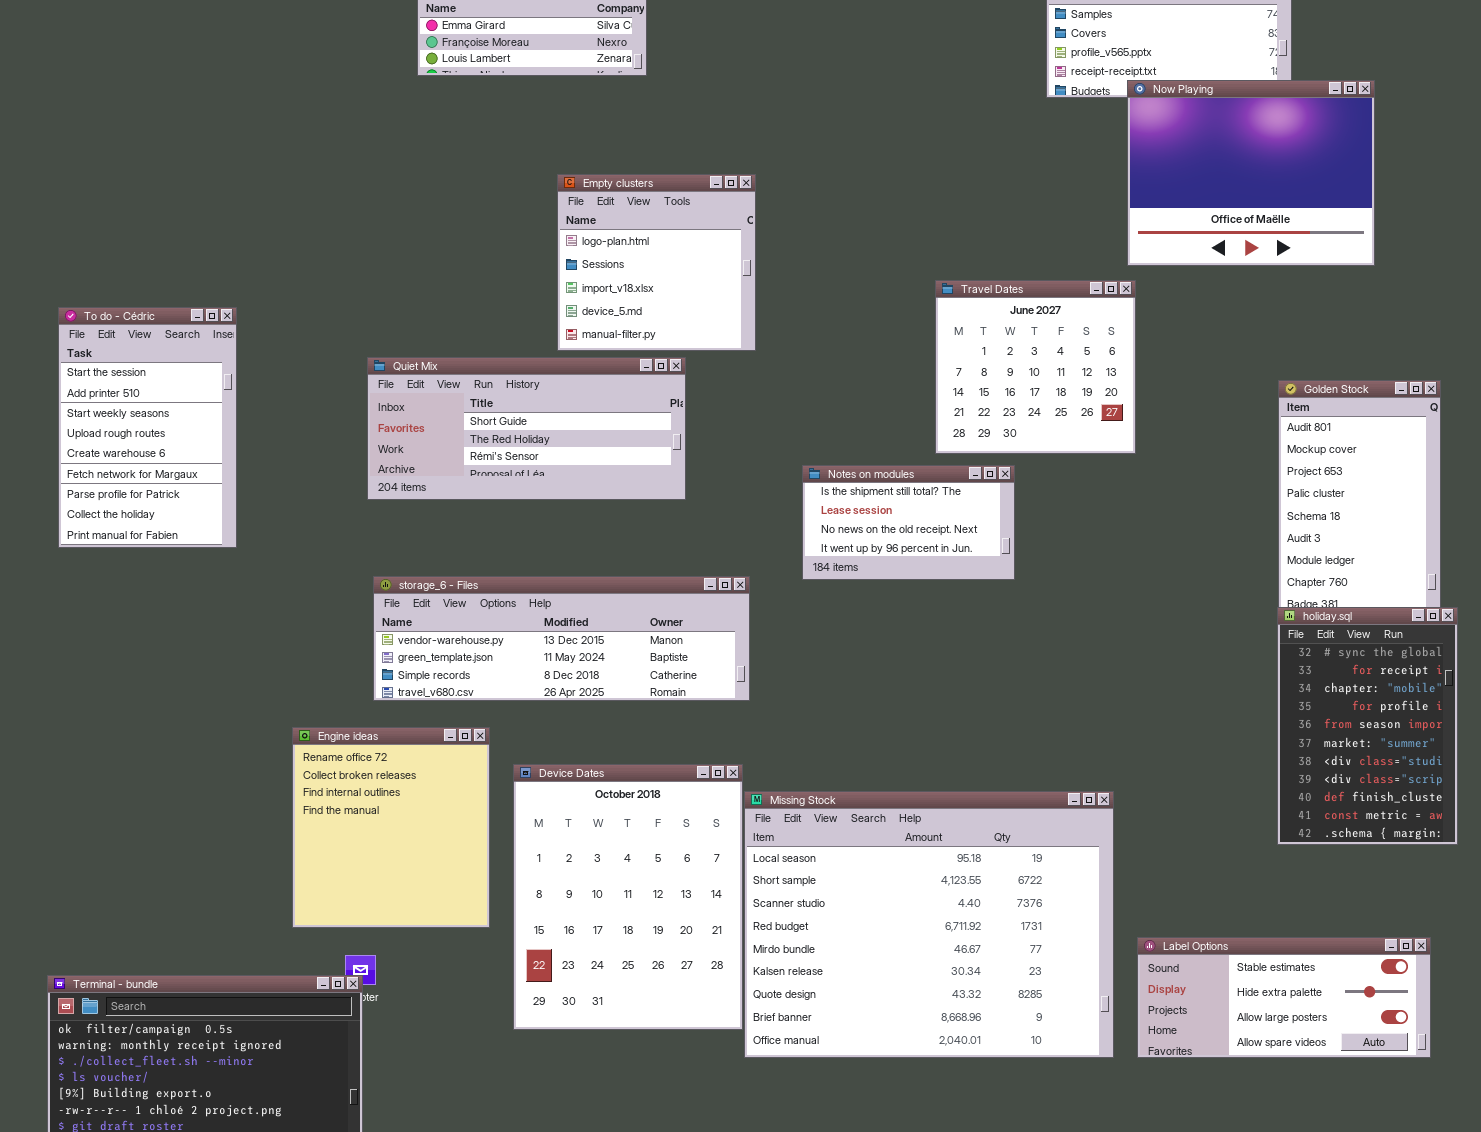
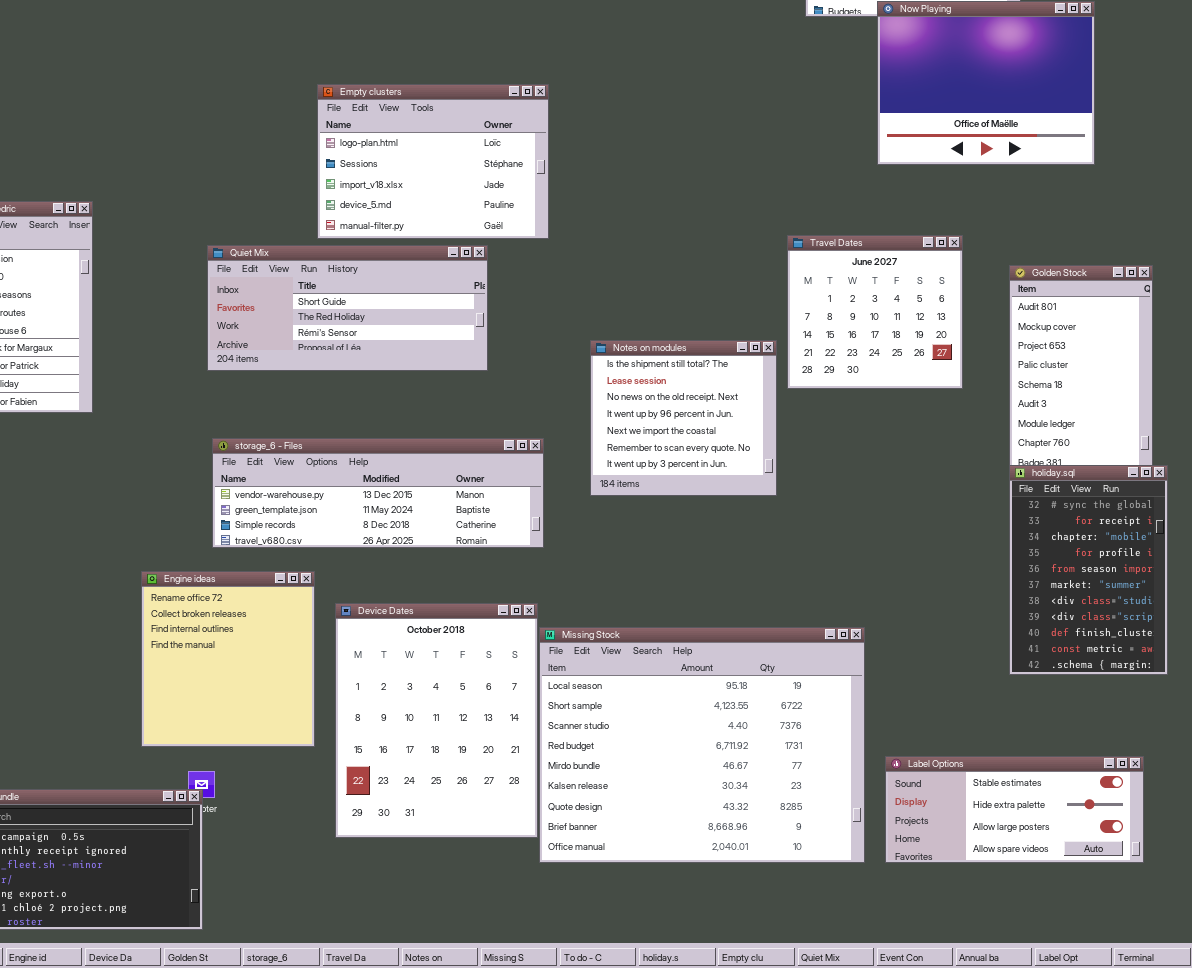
Empty clusters: [557,174,756,351] -> [317,84,549,239], resized
Travel Dates: [935,280,1136,454] -> [787,235,963,389], moved
Notes on modules: [802,465,1015,580] -> [590,340,777,496], resized

